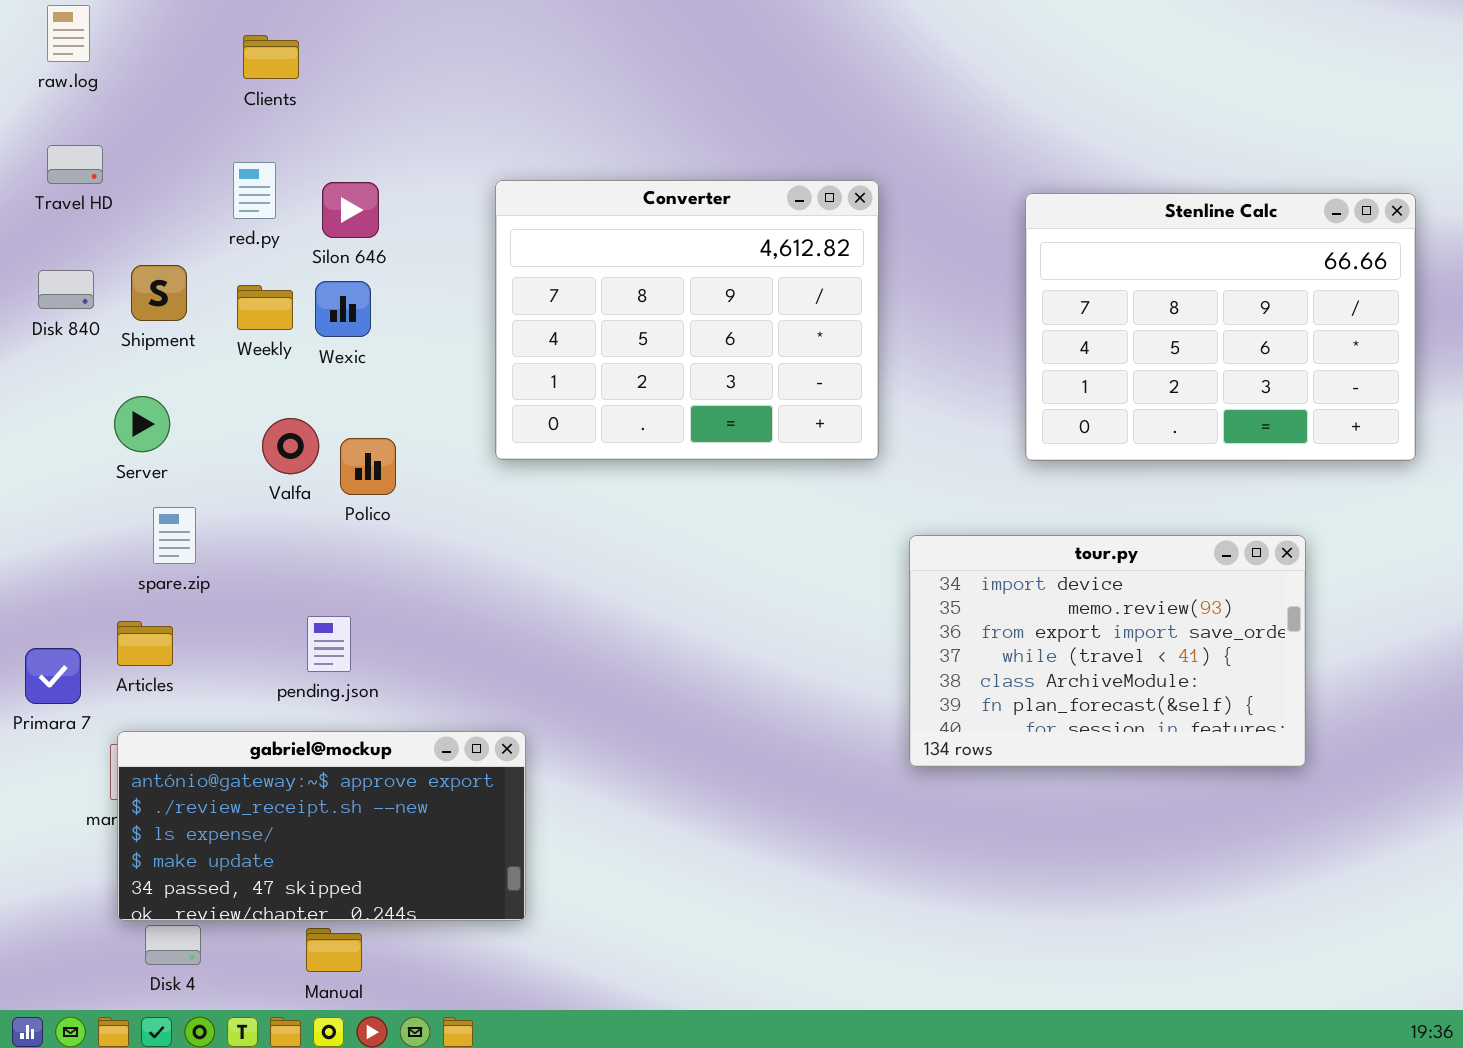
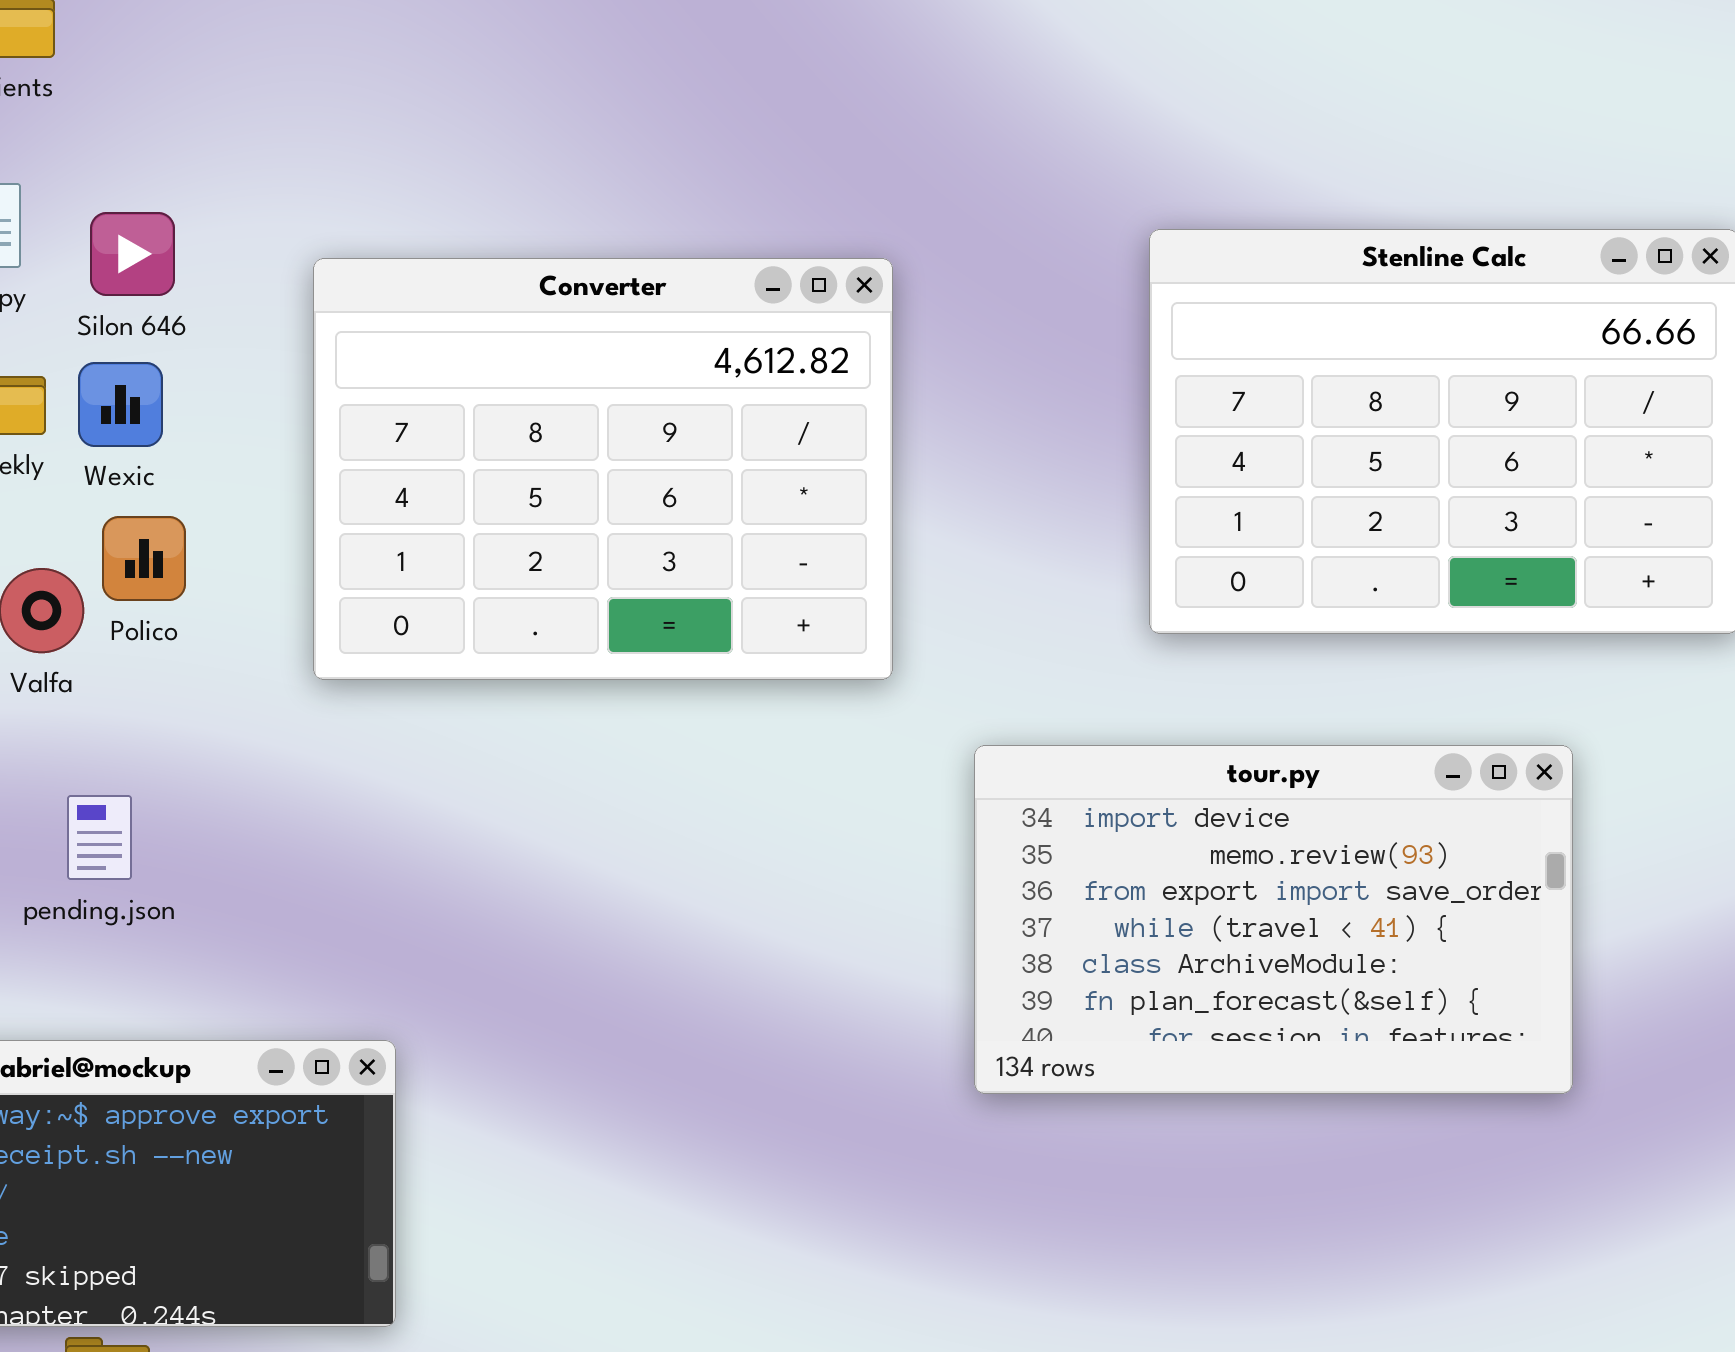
Converter: [495,180,879,460] -> [313,258,893,680], moved
Polico: [340,438,396,495] -> [102,516,186,601], moved
pending.json: [307,616,351,672] -> [67,795,132,880], moved

